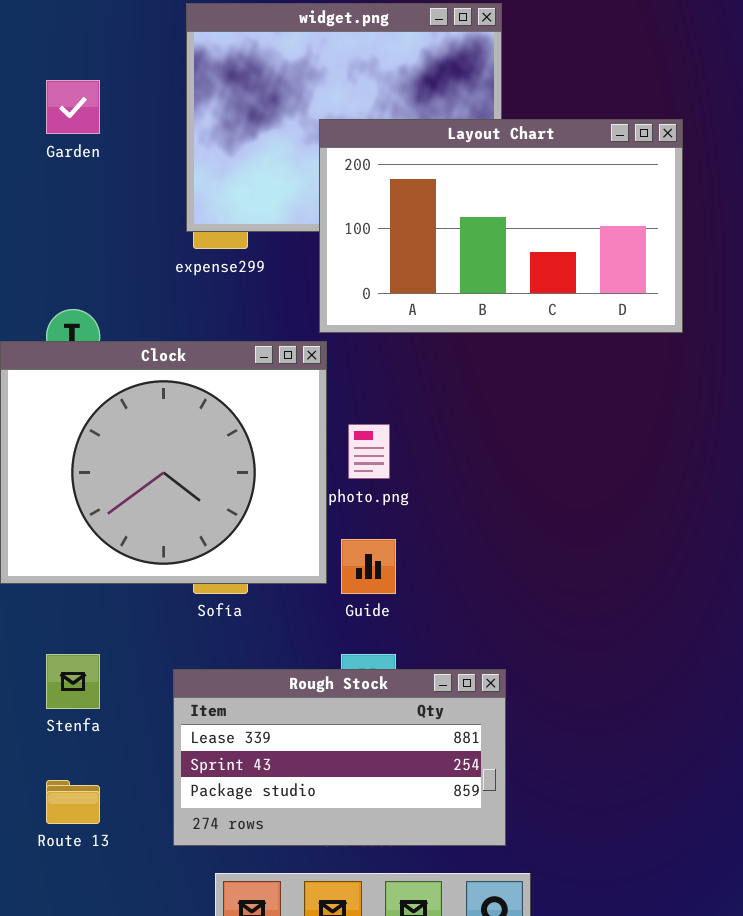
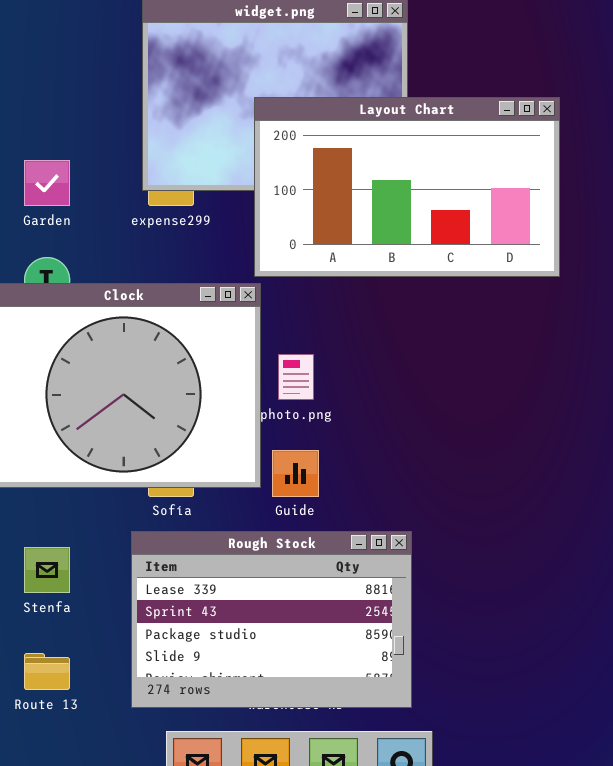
Garden: [46,80,100,134] -> [24,160,70,206], moved
Rough Stock: [173,669,506,846] -> [131,531,412,708], resized

